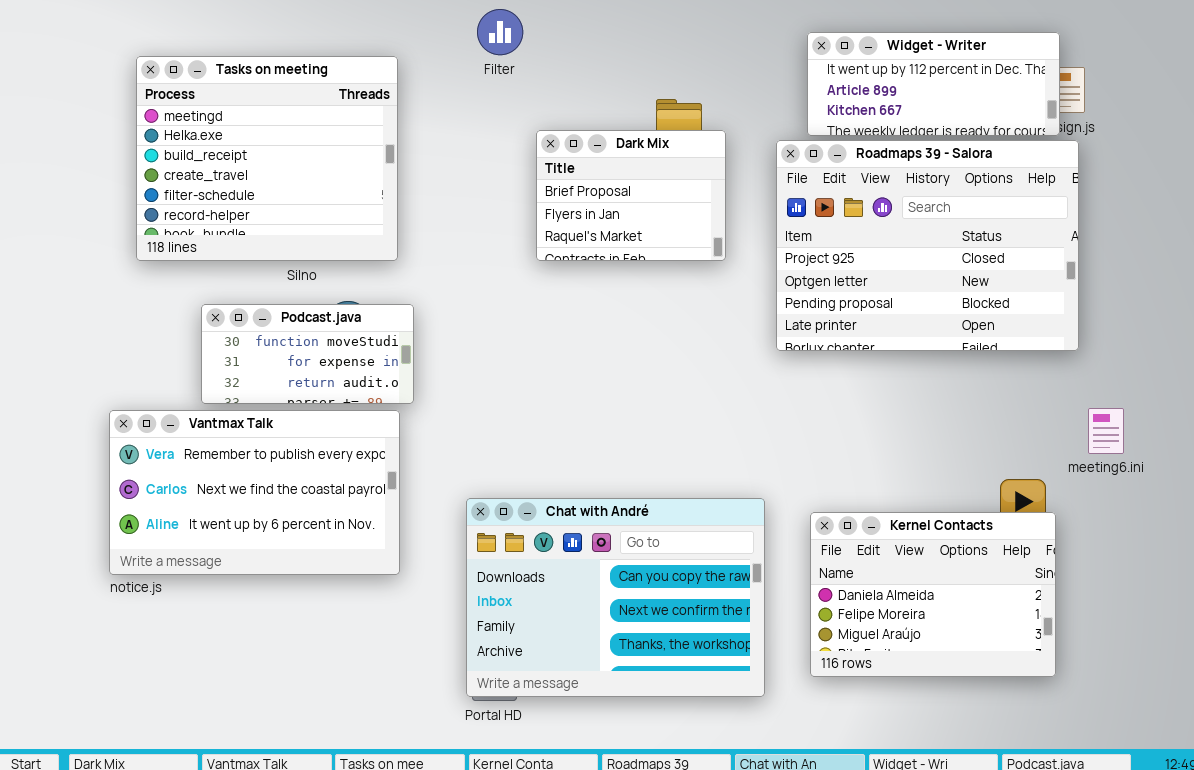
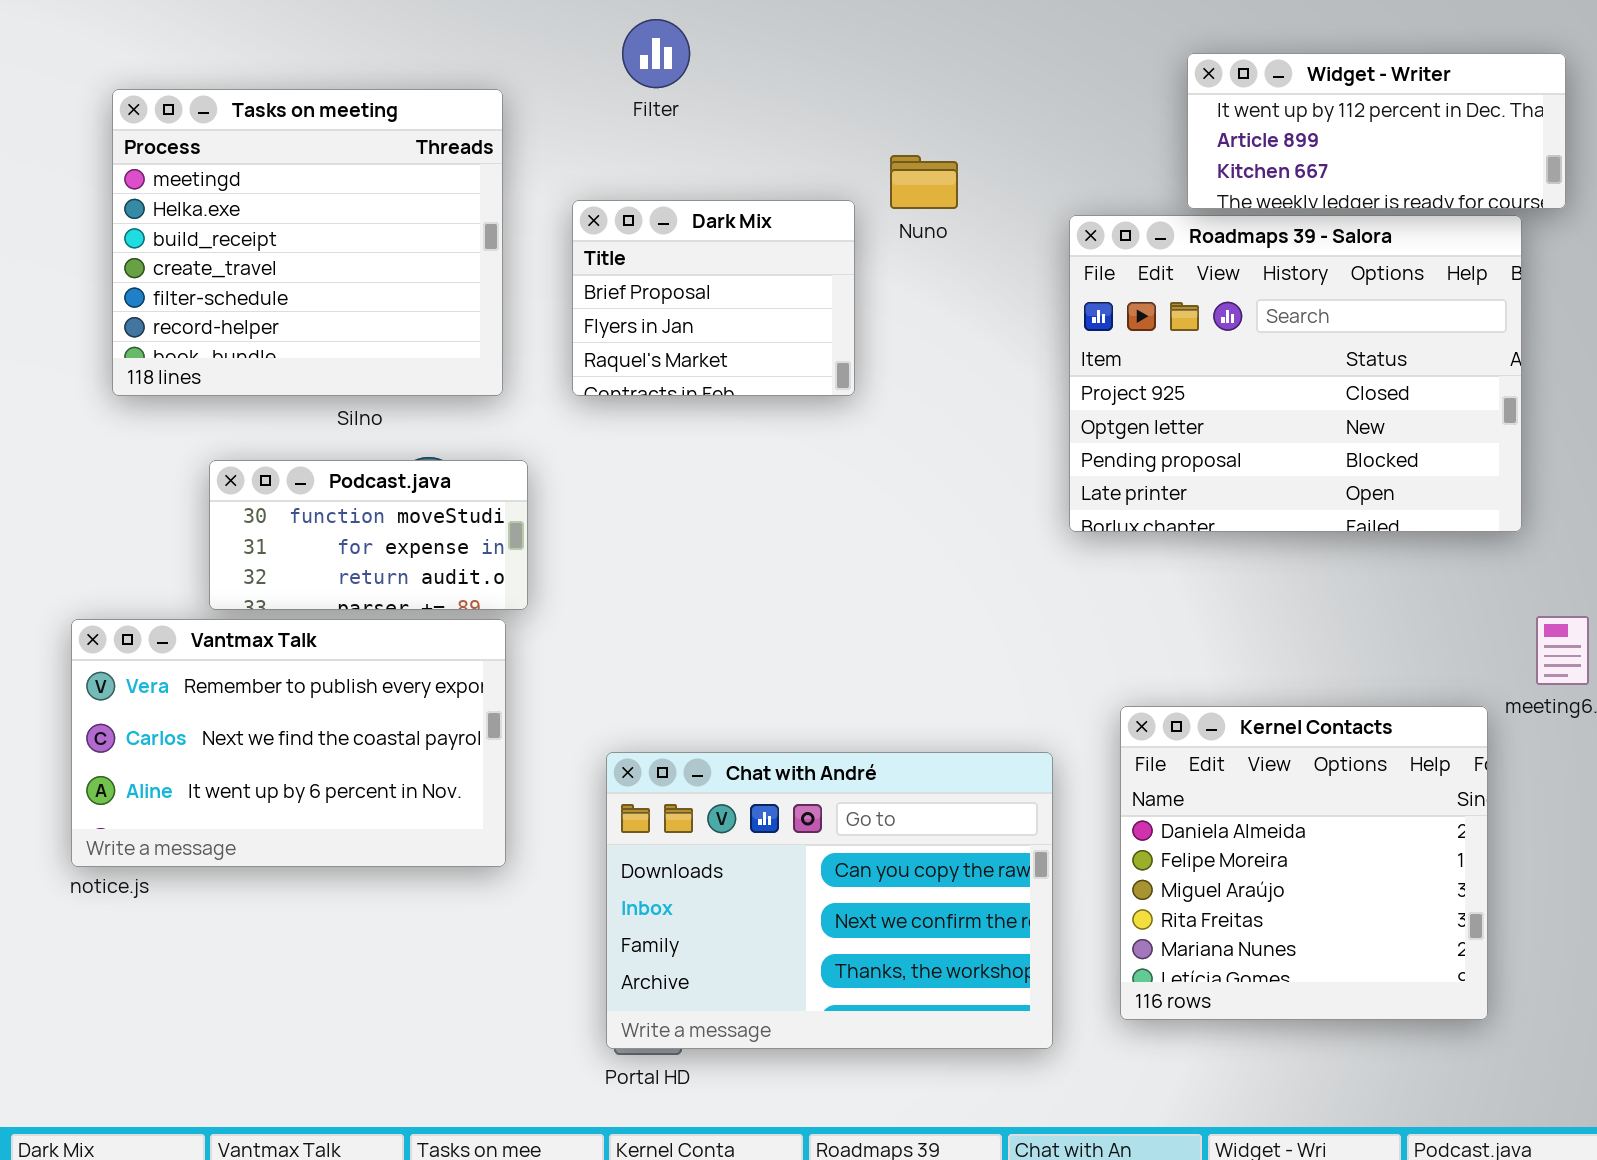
Widget - Writer: [807,32,1060,136] -> [1187,53,1566,209], moved
Dark Mix: [536,130,726,261] -> [572,200,855,396], moved
Kernel Contacts: [810,512,1056,677] -> [1120,706,1488,1020], resized

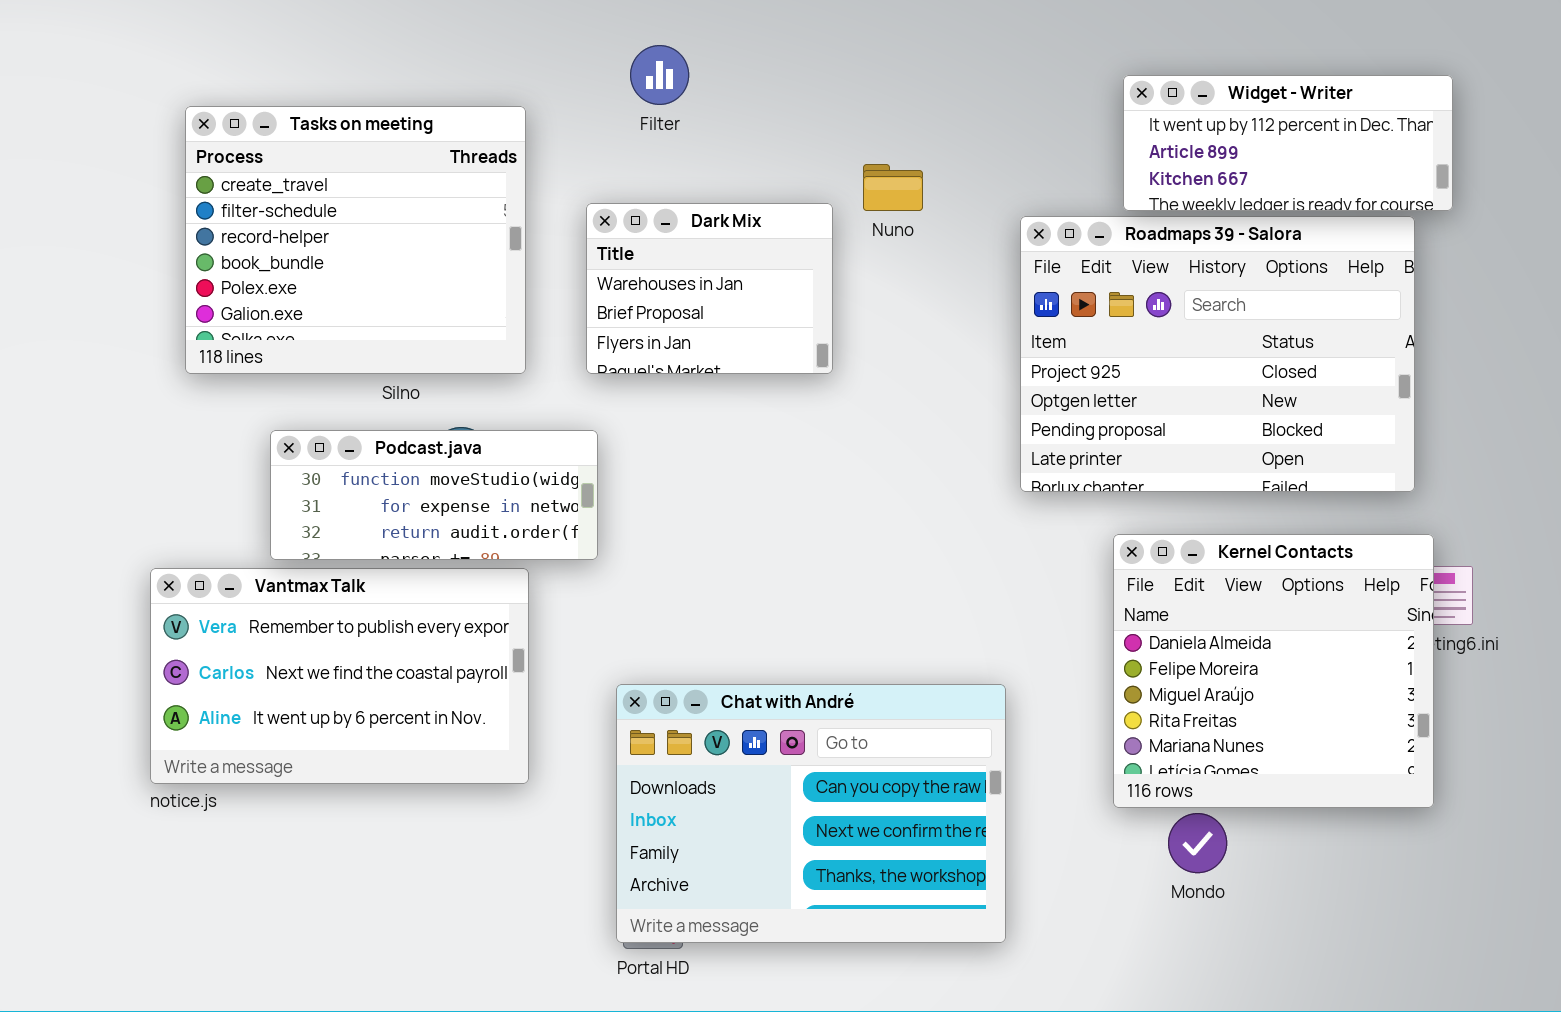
Tasks on meeting: [112,89,503,396] -> [185,106,526,374], scrolled down 3 rows
Dark Mix: [572,200,855,396] -> [586,203,833,374], scrolled up 1 row
Podcast.java: [209,460,528,610] -> [270,430,598,560], resized
Kernel Contacts: [1120,706,1488,1020] -> [1113,534,1434,808], moved

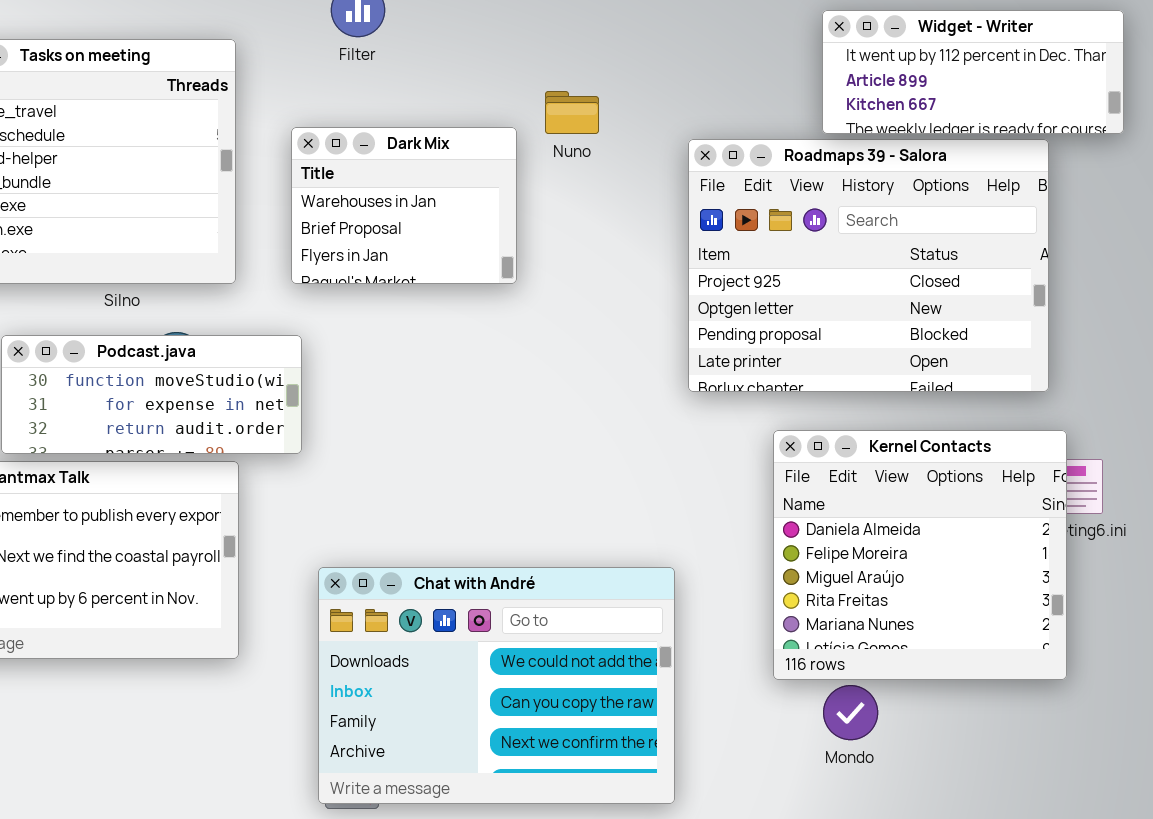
Widget - Writer: [1123,75,1453,211] -> [822,10,1124,134], moved
Chat with André: [616,684,1006,943] -> [318,567,675,804], scrolled up 1 row

